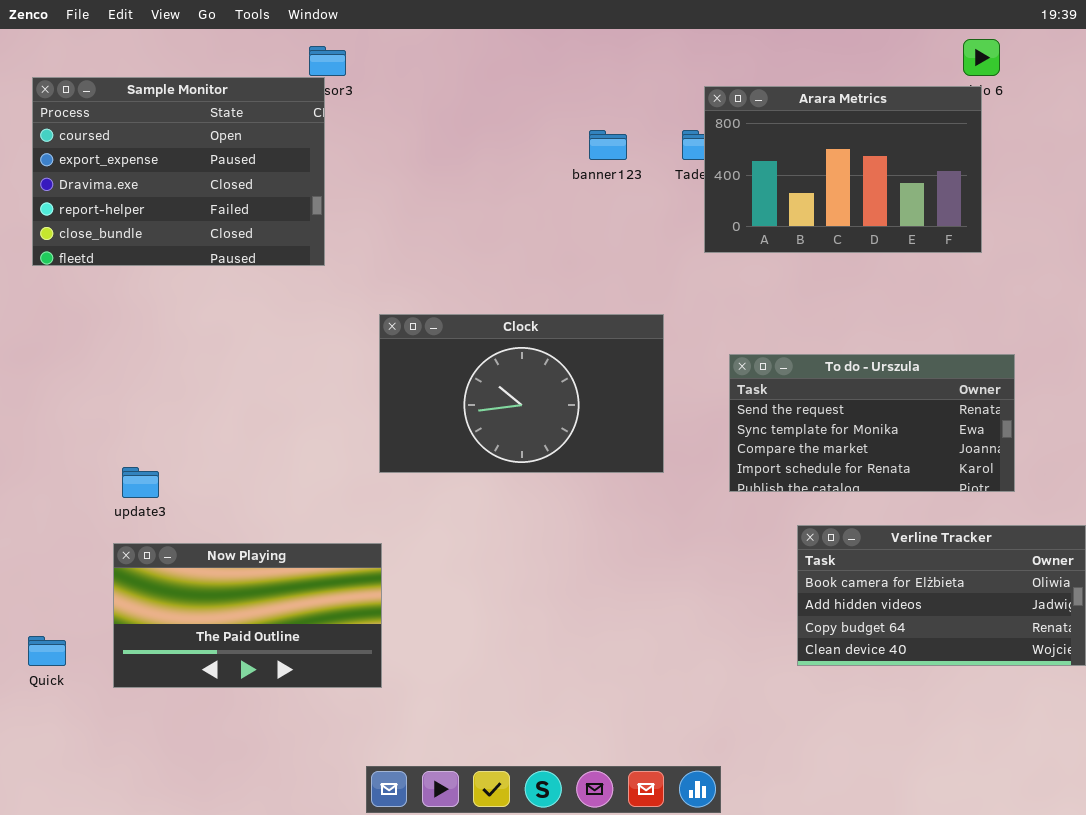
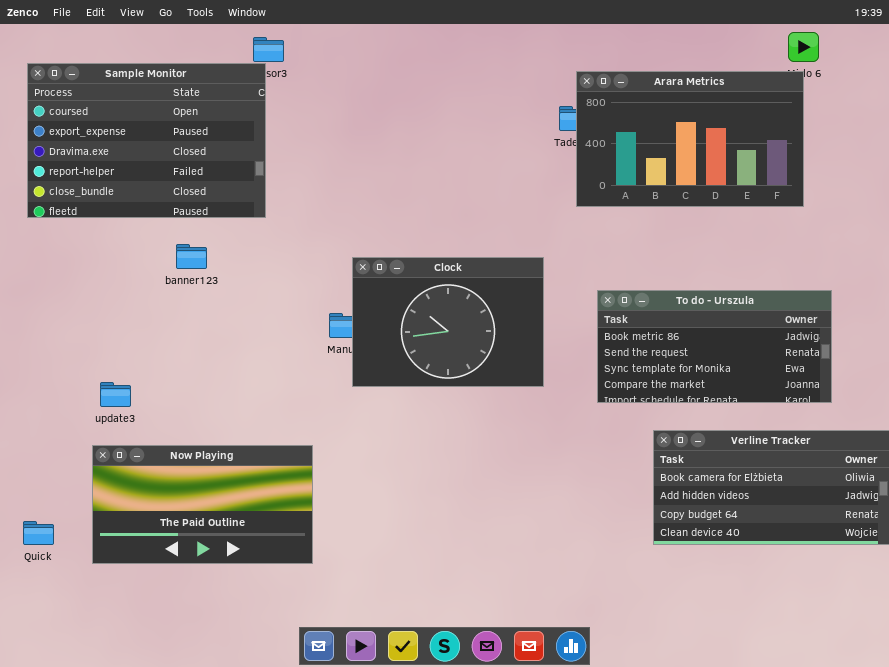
banner123: [589,130,627,160] -> [176,244,207,269], moved
Clock: [379,314,664,473] -> [352,257,544,387], resized
To do - Urszula: [729,354,1015,492] -> [597,290,832,403], scrolled up 1 row

